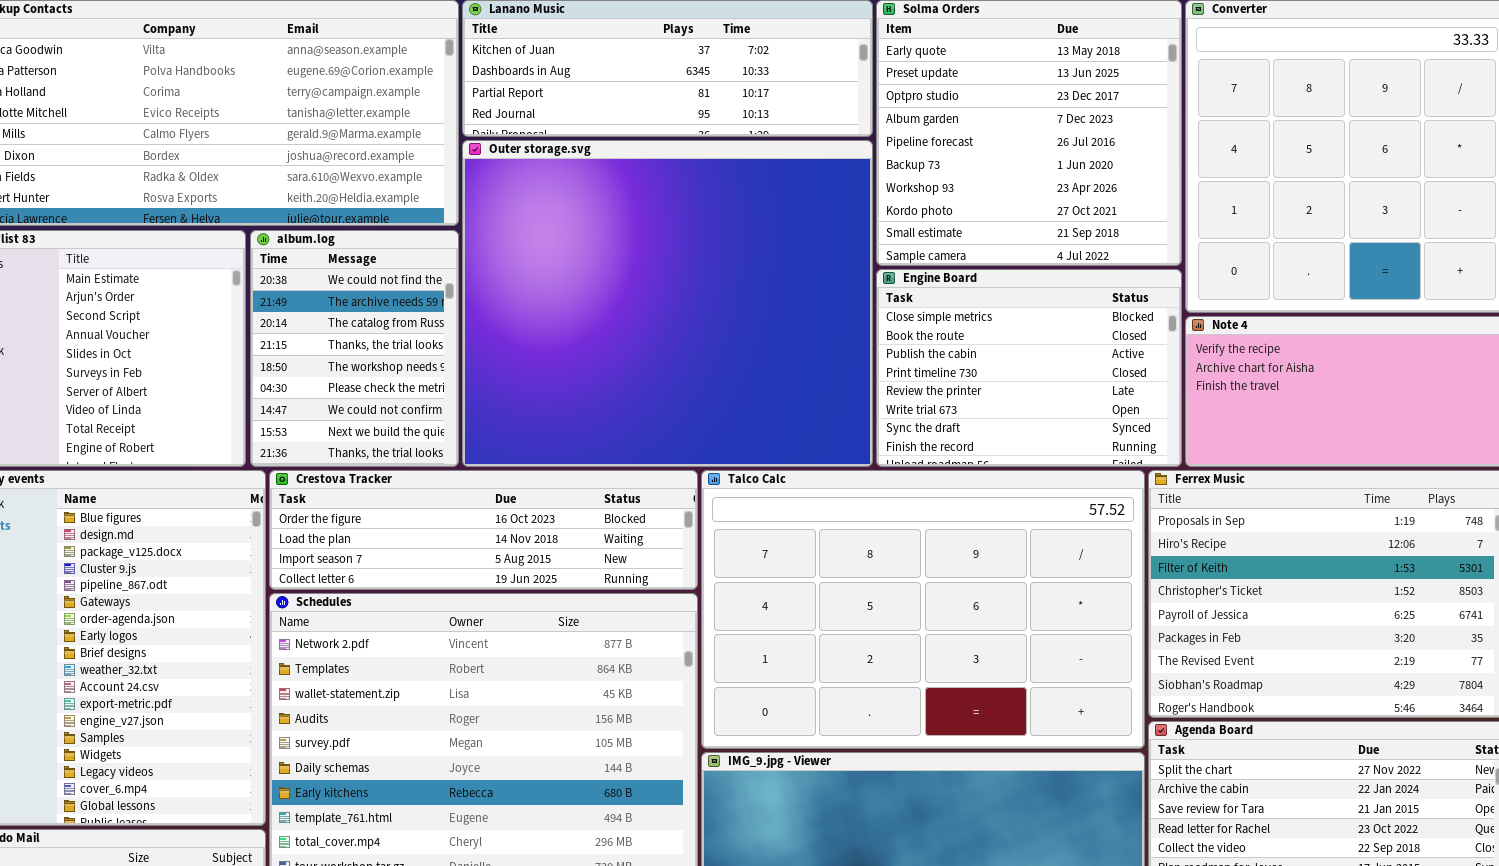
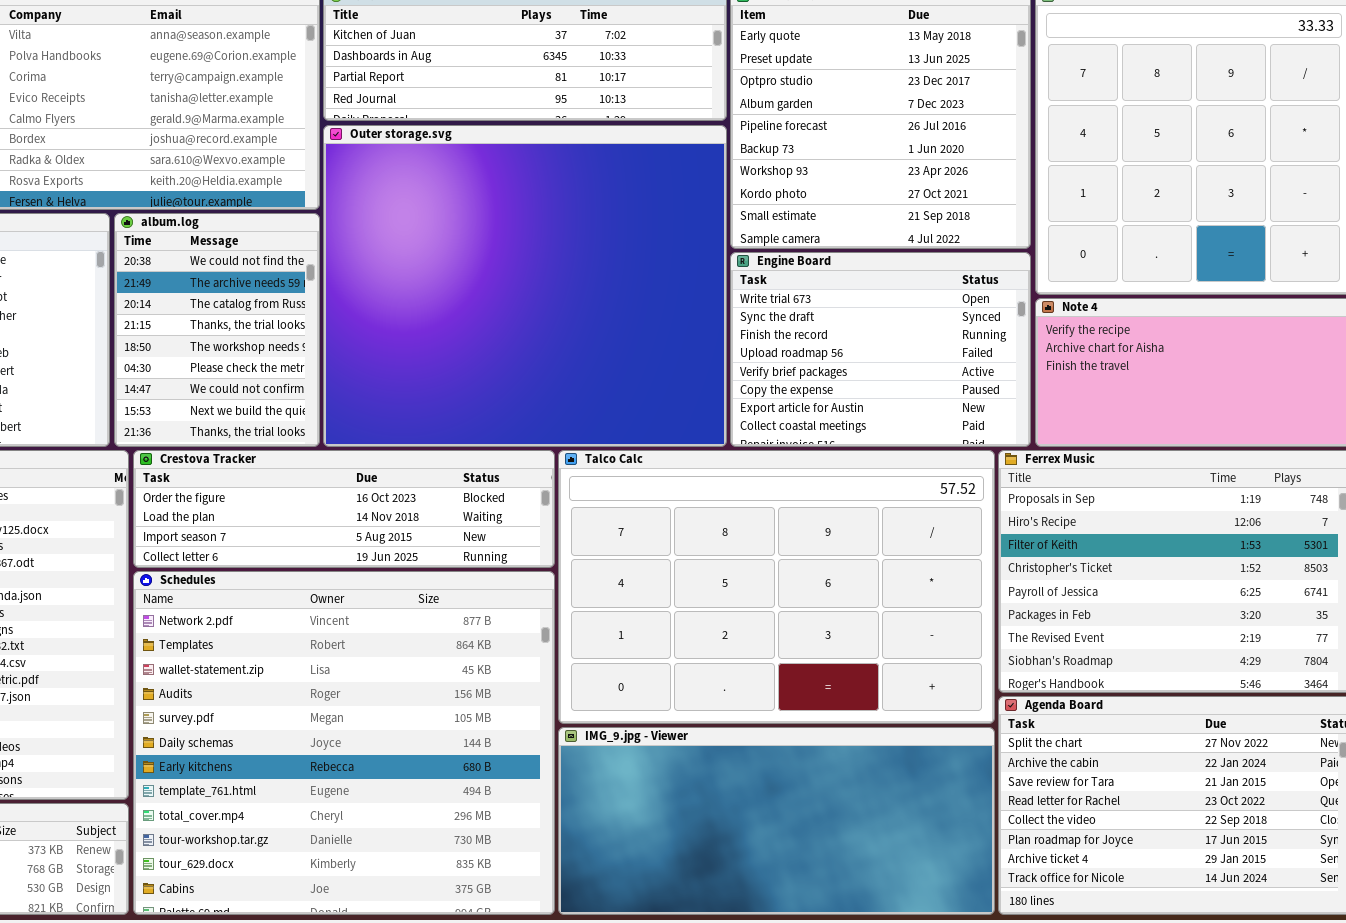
Engine Board: [876,269,1182,467] -> [730,252,1031,447], scrolled down 5 rows

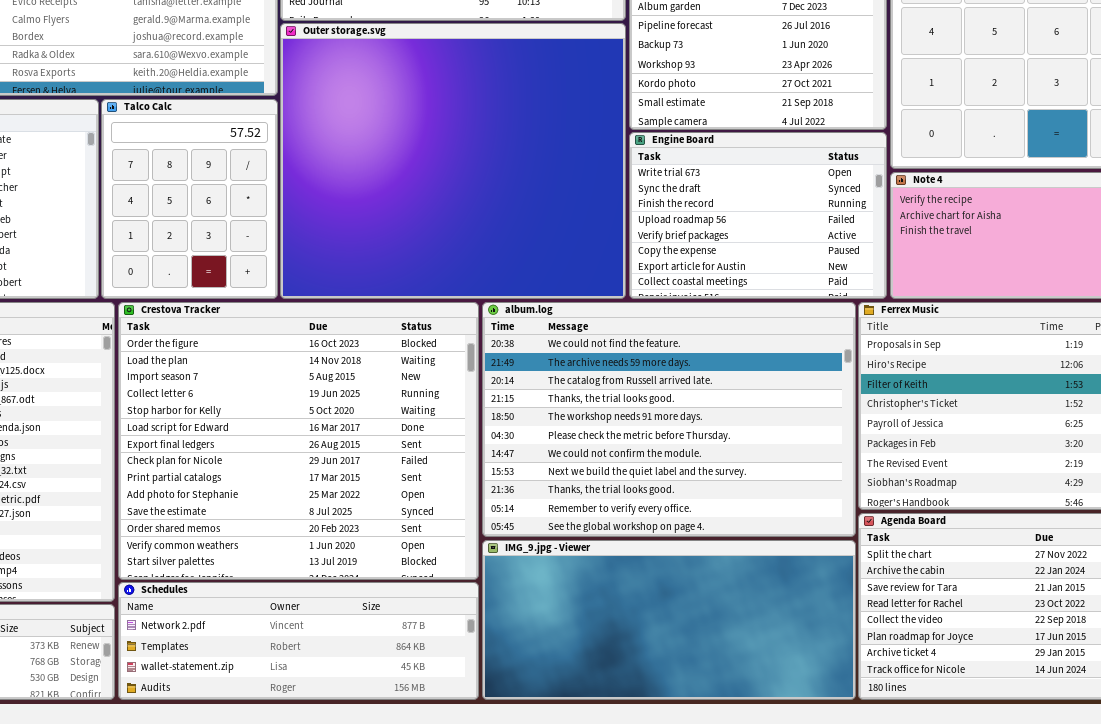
album.log: [114,213,320,447] -> [482,302,856,537], moved, resized
Crestova Tracker: [133,450,555,568] -> [118,302,479,580], resized
Talco Calc: [558,450,995,724] -> [101,99,278,299], moved, resized
Schedules: [133,571,555,915] -> [118,582,479,700], resized

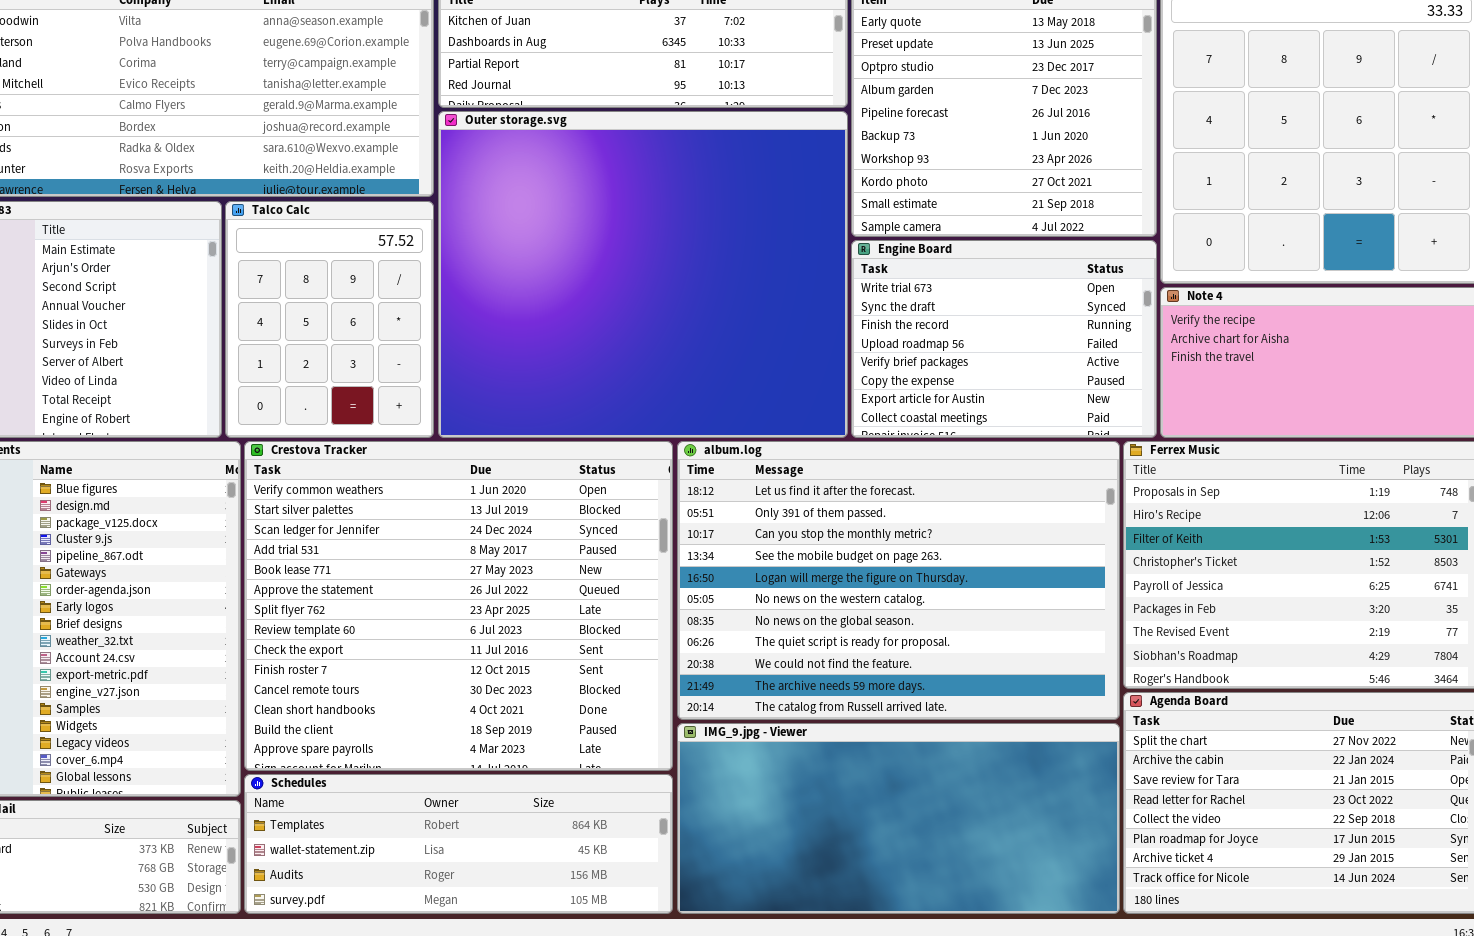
Crestova Tracker: [118,302,479,580] -> [244,441,673,771], scrolled down 12 rows
album.log: [482,302,856,537] -> [677,441,1120,720], scrolled up 8 rows
Schedules: [118,582,479,700] -> [244,774,673,914], scrolled down 1 row

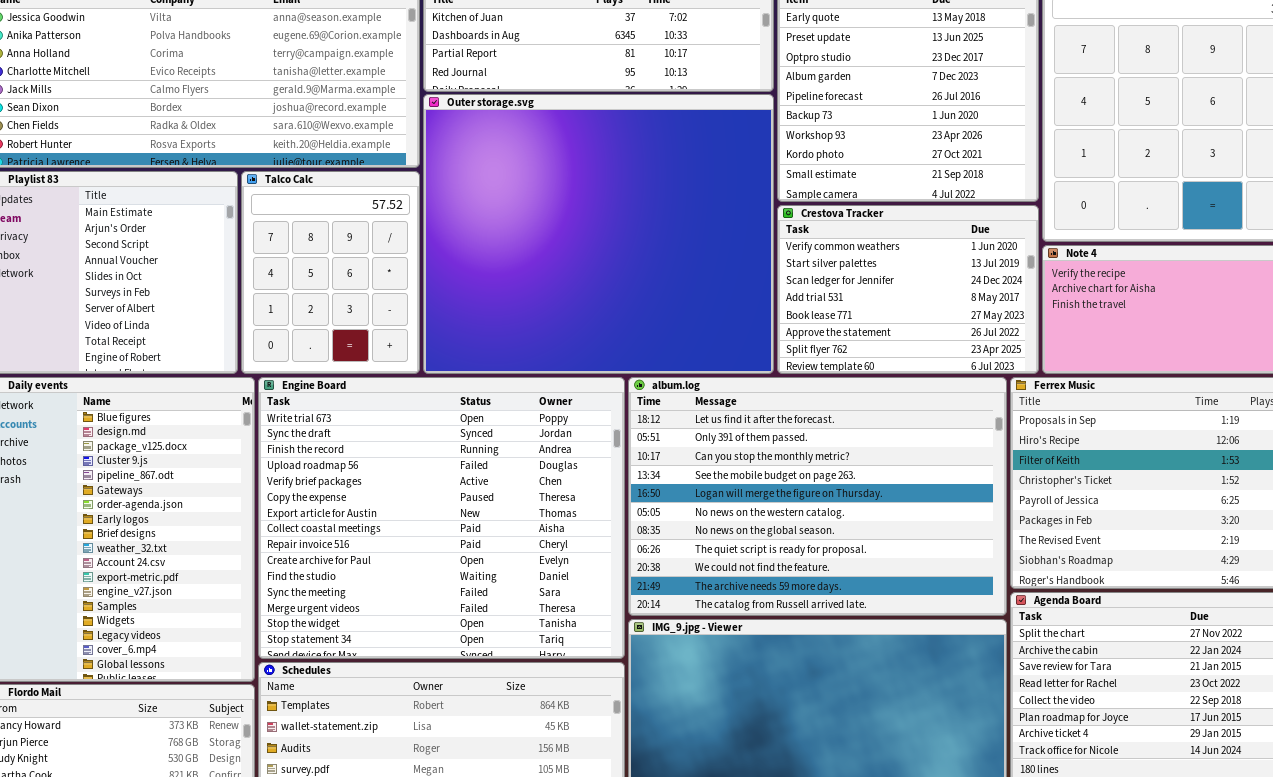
Engine Board: [851,240,1157,438] -> [258,377,625,659], moved, resized
Crestova Tracker: [244,441,673,771] -> [777,205,1039,374], moved, resized

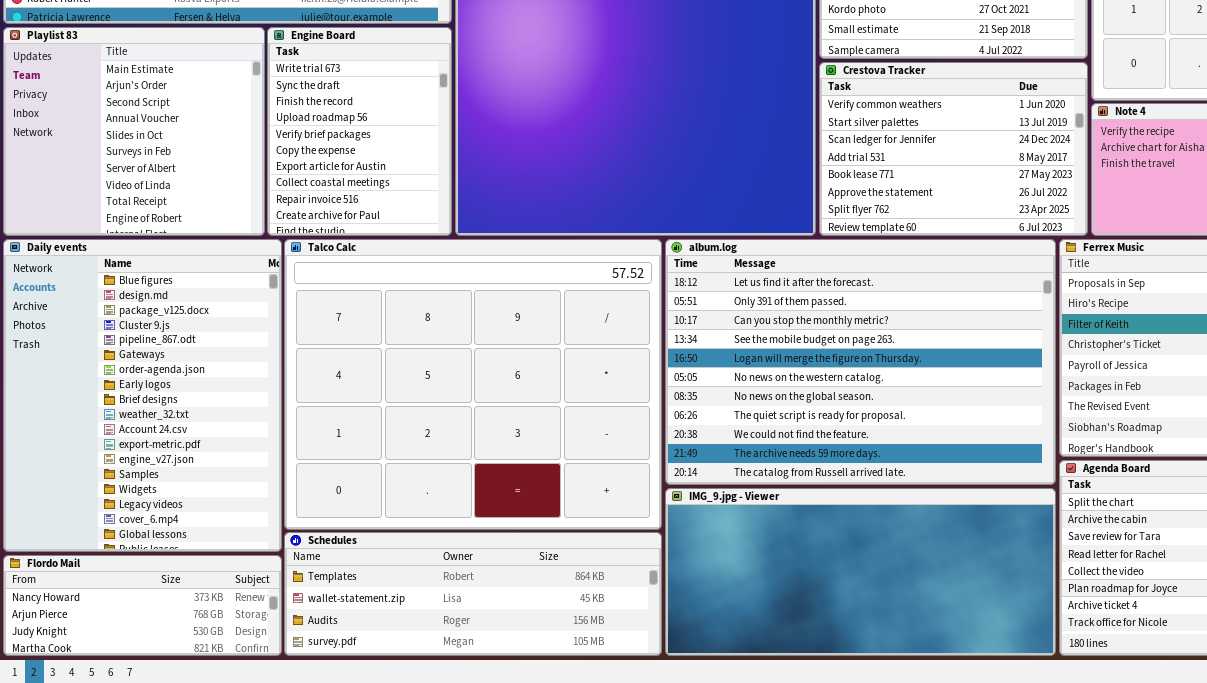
Talco Calc: [241,171,420,374] -> [284,239,662,530], moved, resized
Engine Board: [258,377,625,659] -> [267,27,452,236], moved, resized

